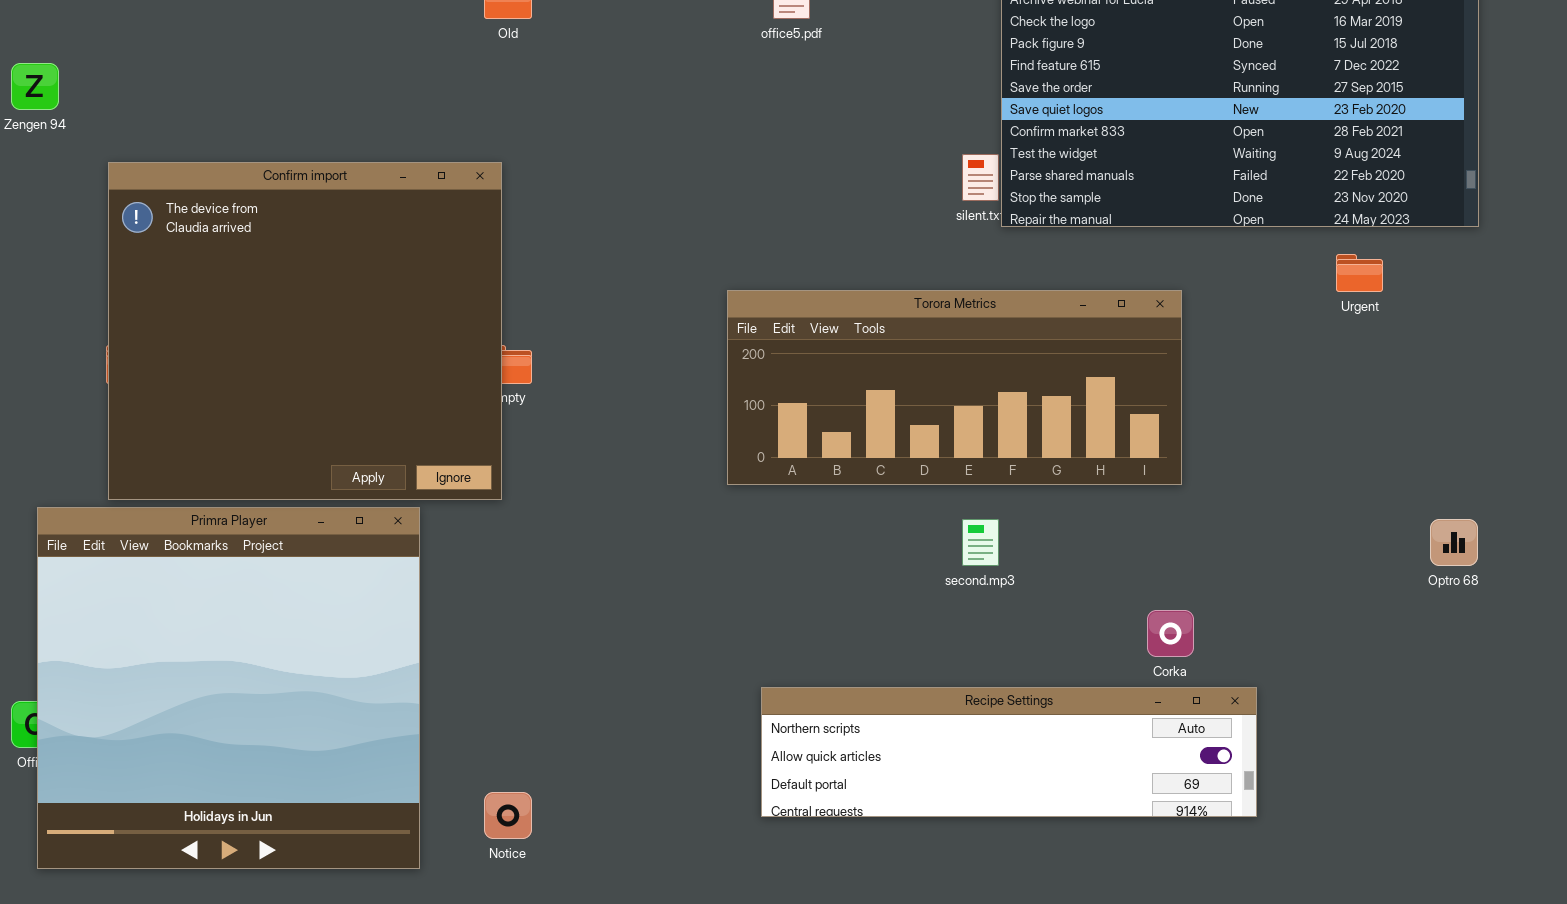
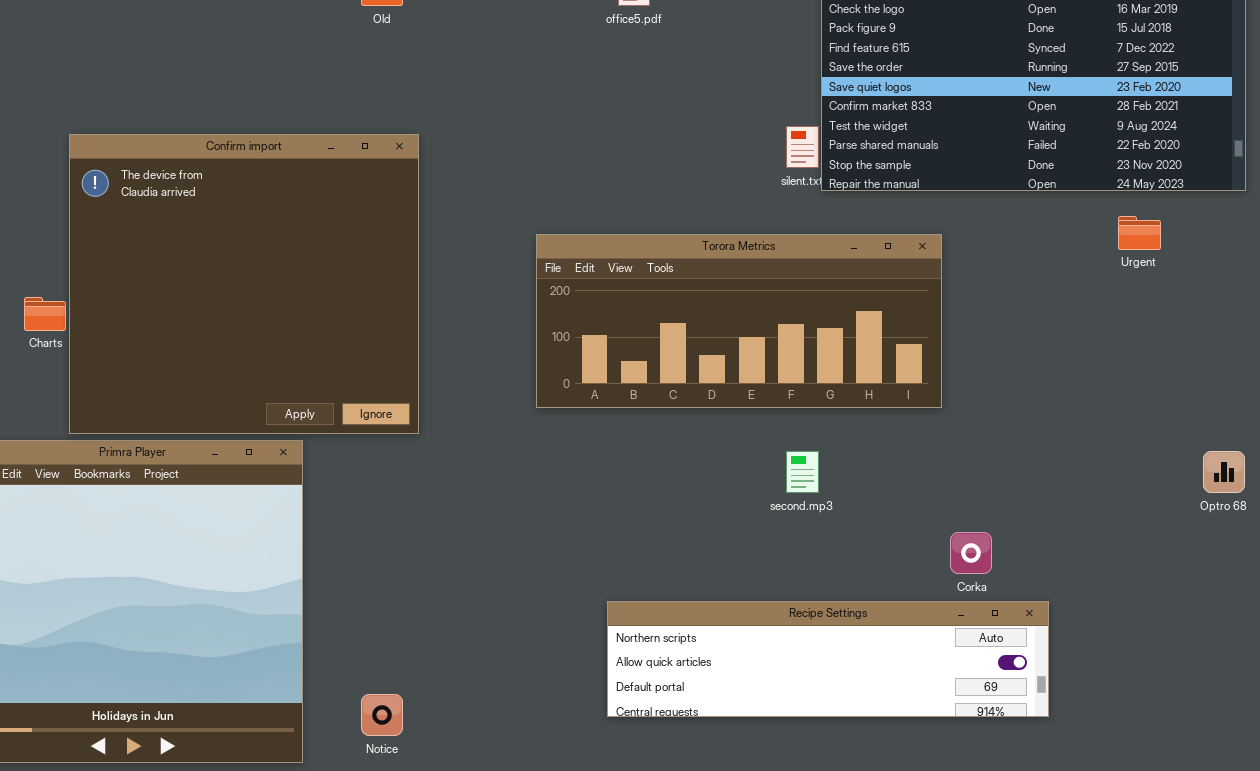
Confirm import: [108,162,502,500] -> [69,134,419,434], moved
Torora Metrics: [727,290,1182,485] -> [536,234,942,408], moved

